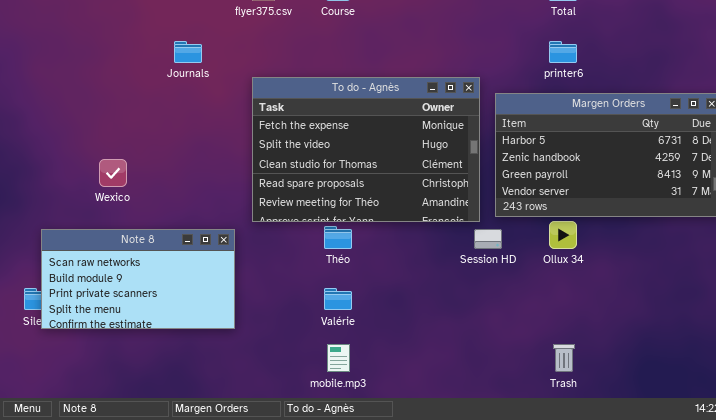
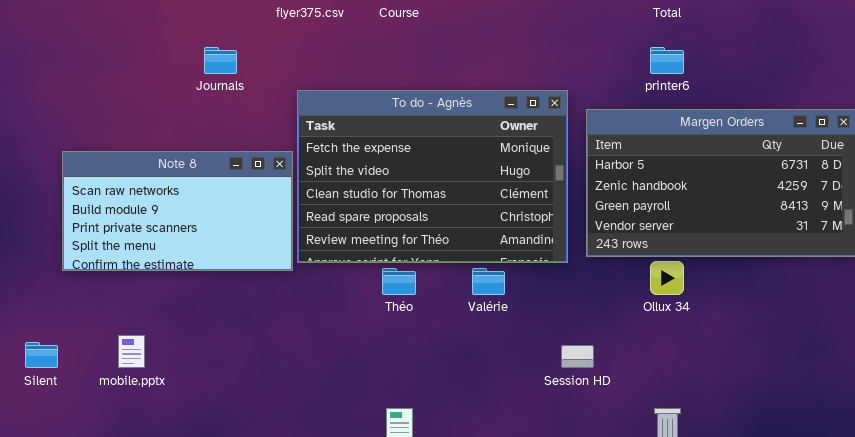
Note 8: [41,229,235,329] -> [62,151,293,271], moved
Session HD: [474,229,502,249] -> [561,345,594,368], moved
Valérie: [324,288,352,310] -> [472,268,505,295], moved

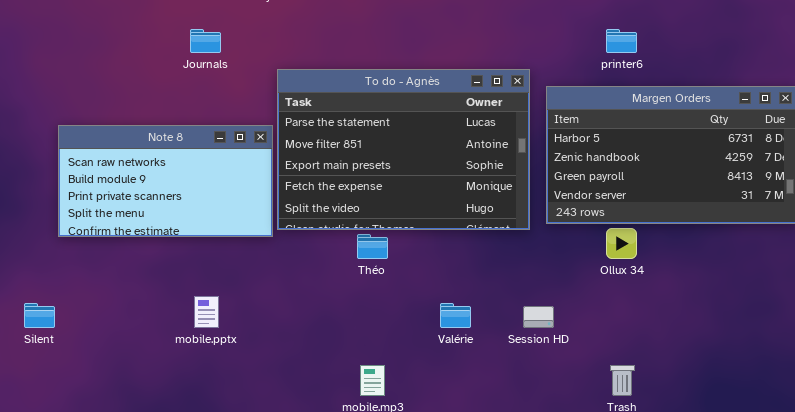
To do - Agnès: [297,90,568,263] -> [277,69,530,230], scrolled up 3 rows
Valérie: [472,268,505,295] -> [440,303,471,328], moved
mobile.pptx: [118,335,145,368] -> [194,296,219,328], moved

